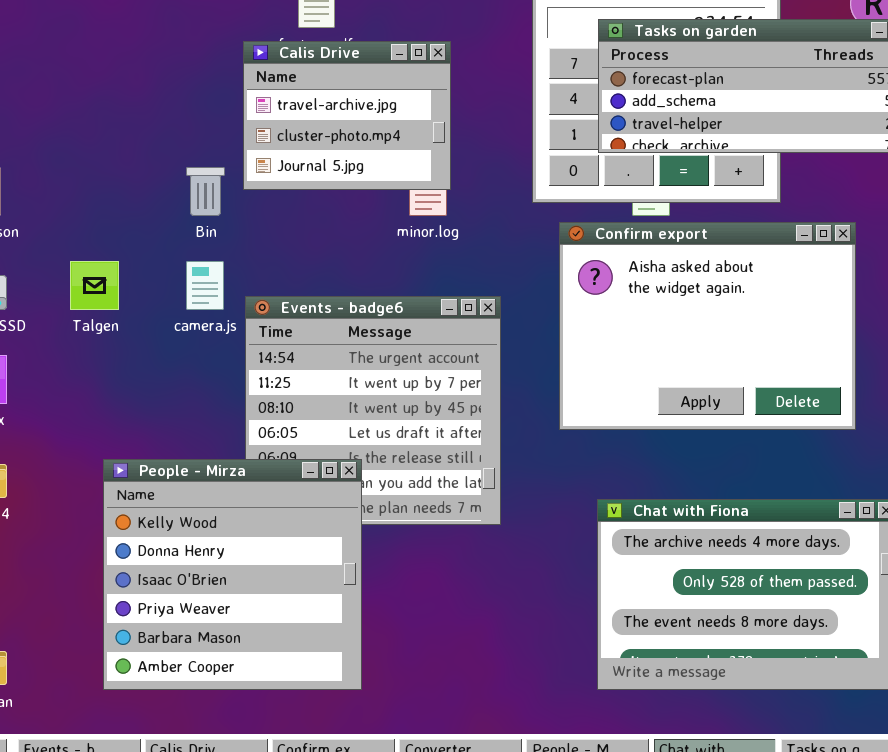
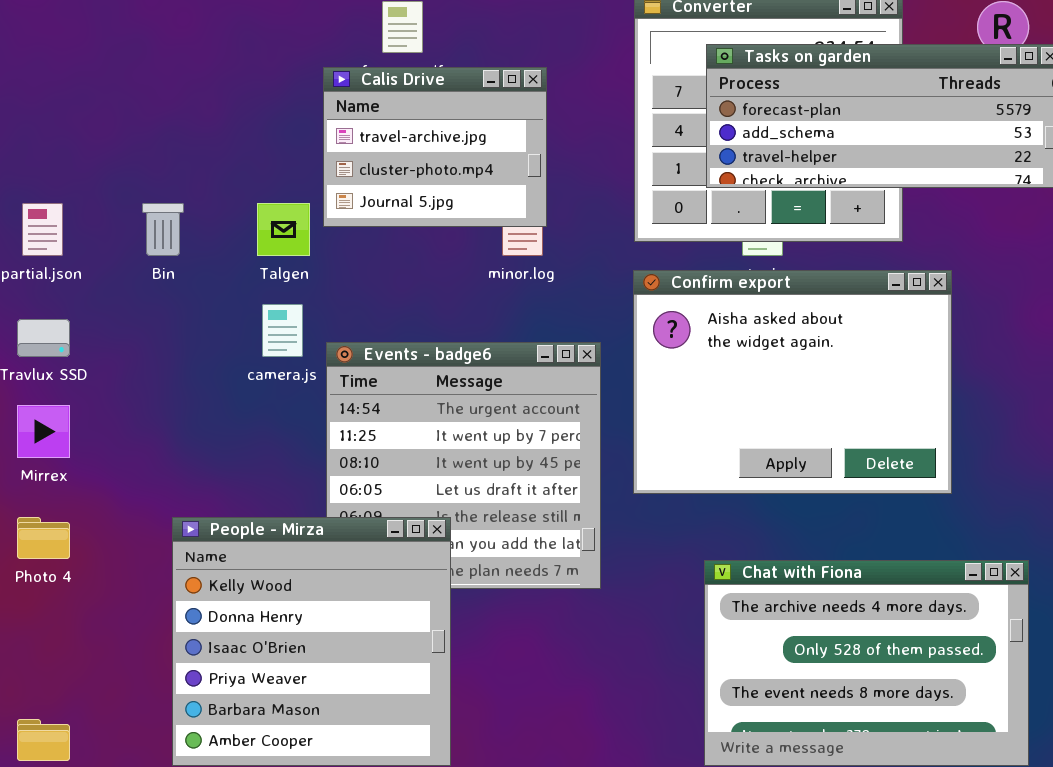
Bin: [186,167,225,216] -> [142,203,184,256], moved
Confirm export: [559,222,856,430] -> [633,270,952,494], moved
Talgen: [70,261,119,310] -> [257,203,310,256], moved

